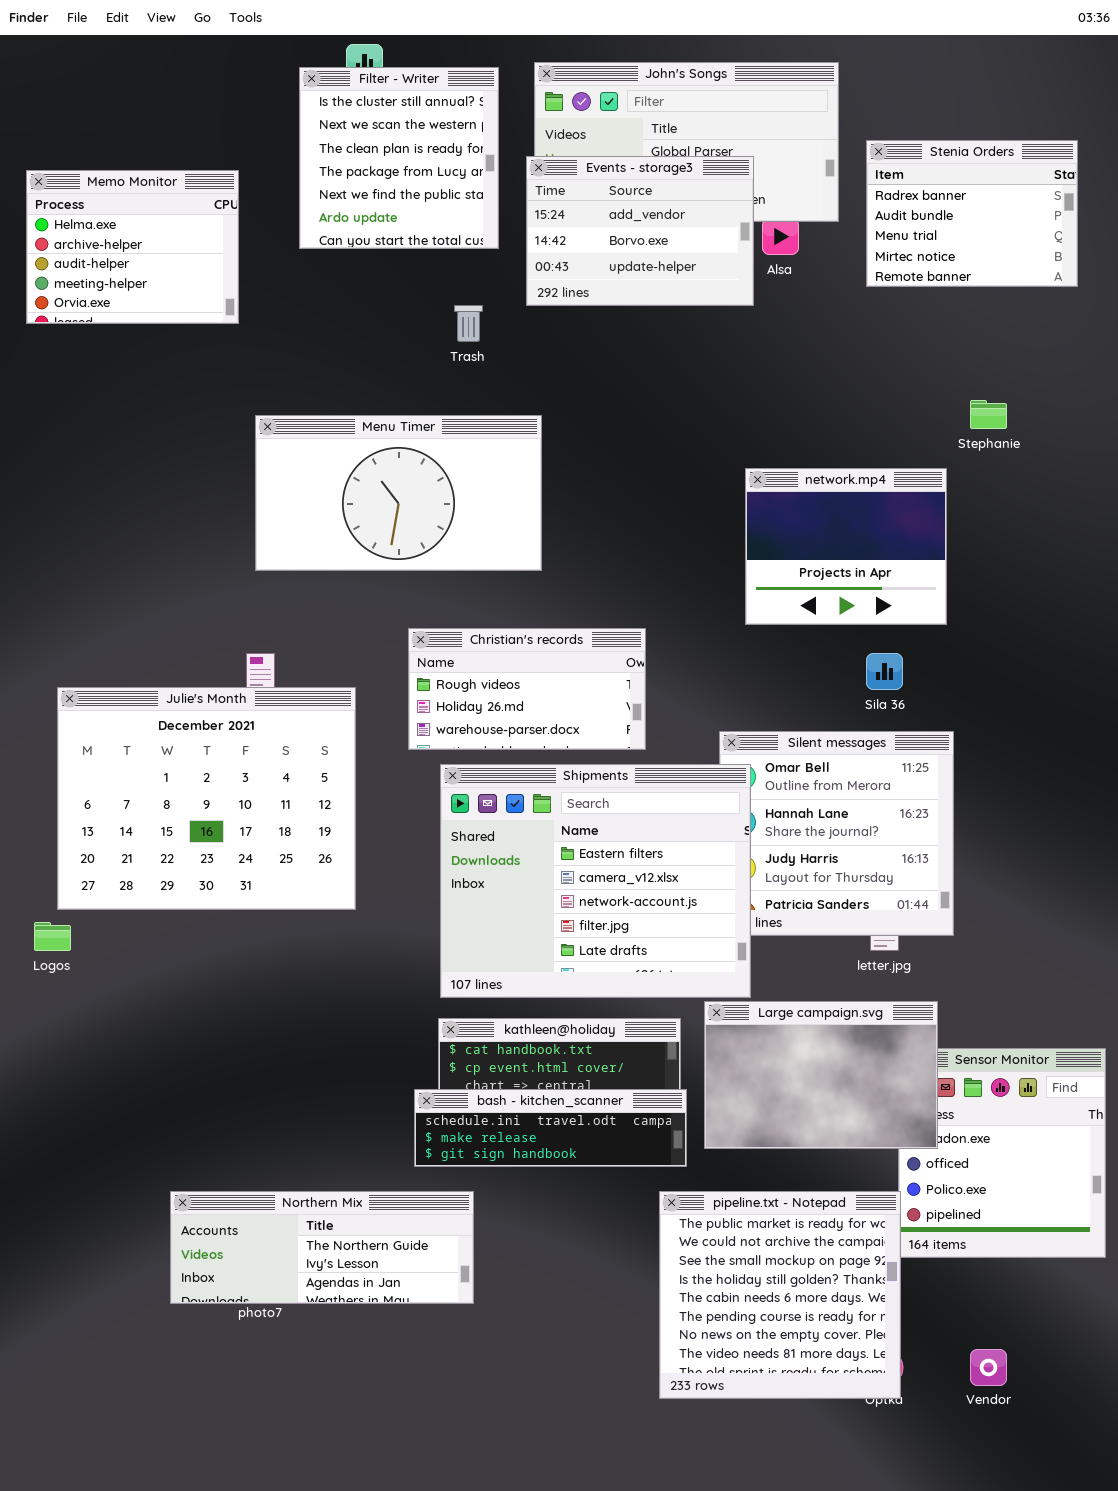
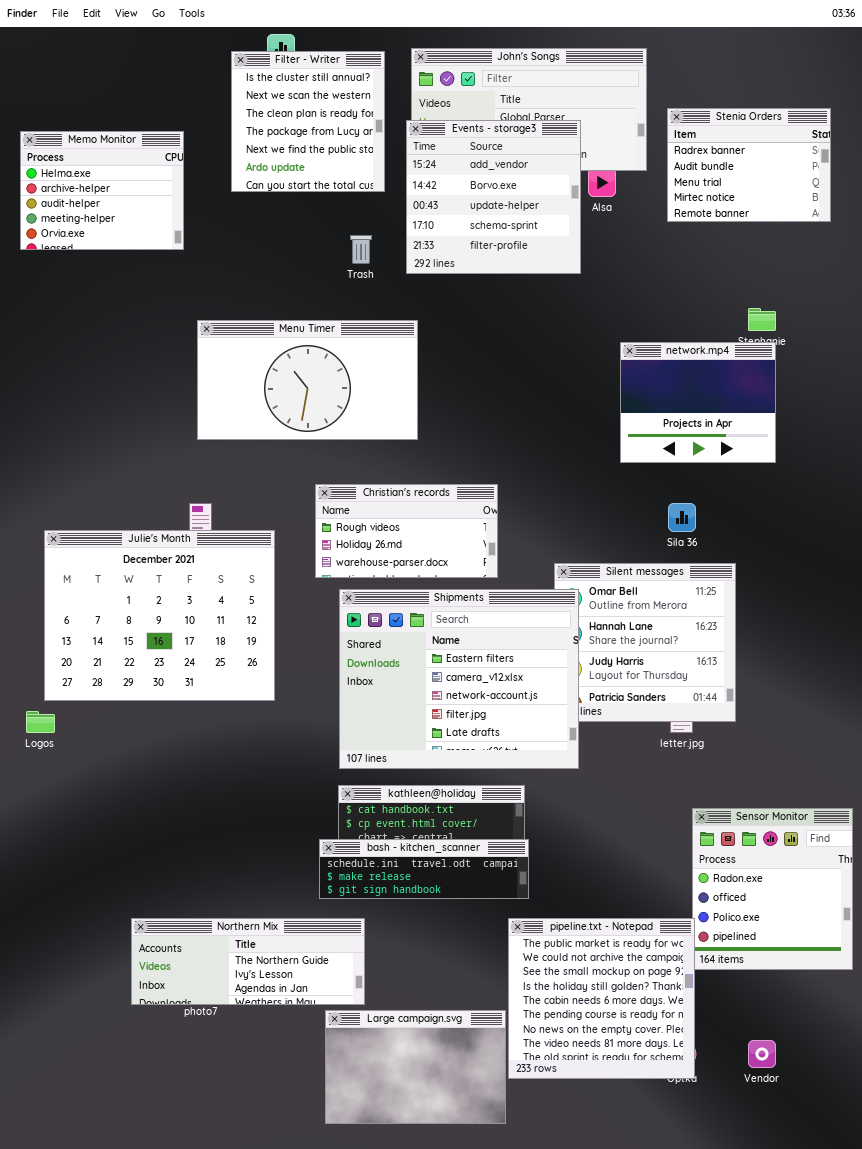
Events - storage3: [526,156,754,306] -> [406,120,581,274], resized
network.mp4: [745,468,947,625] -> [620,342,776,463], moved
Large campaign.svg: [704,1001,938,1149] -> [325,1010,506,1124], moved

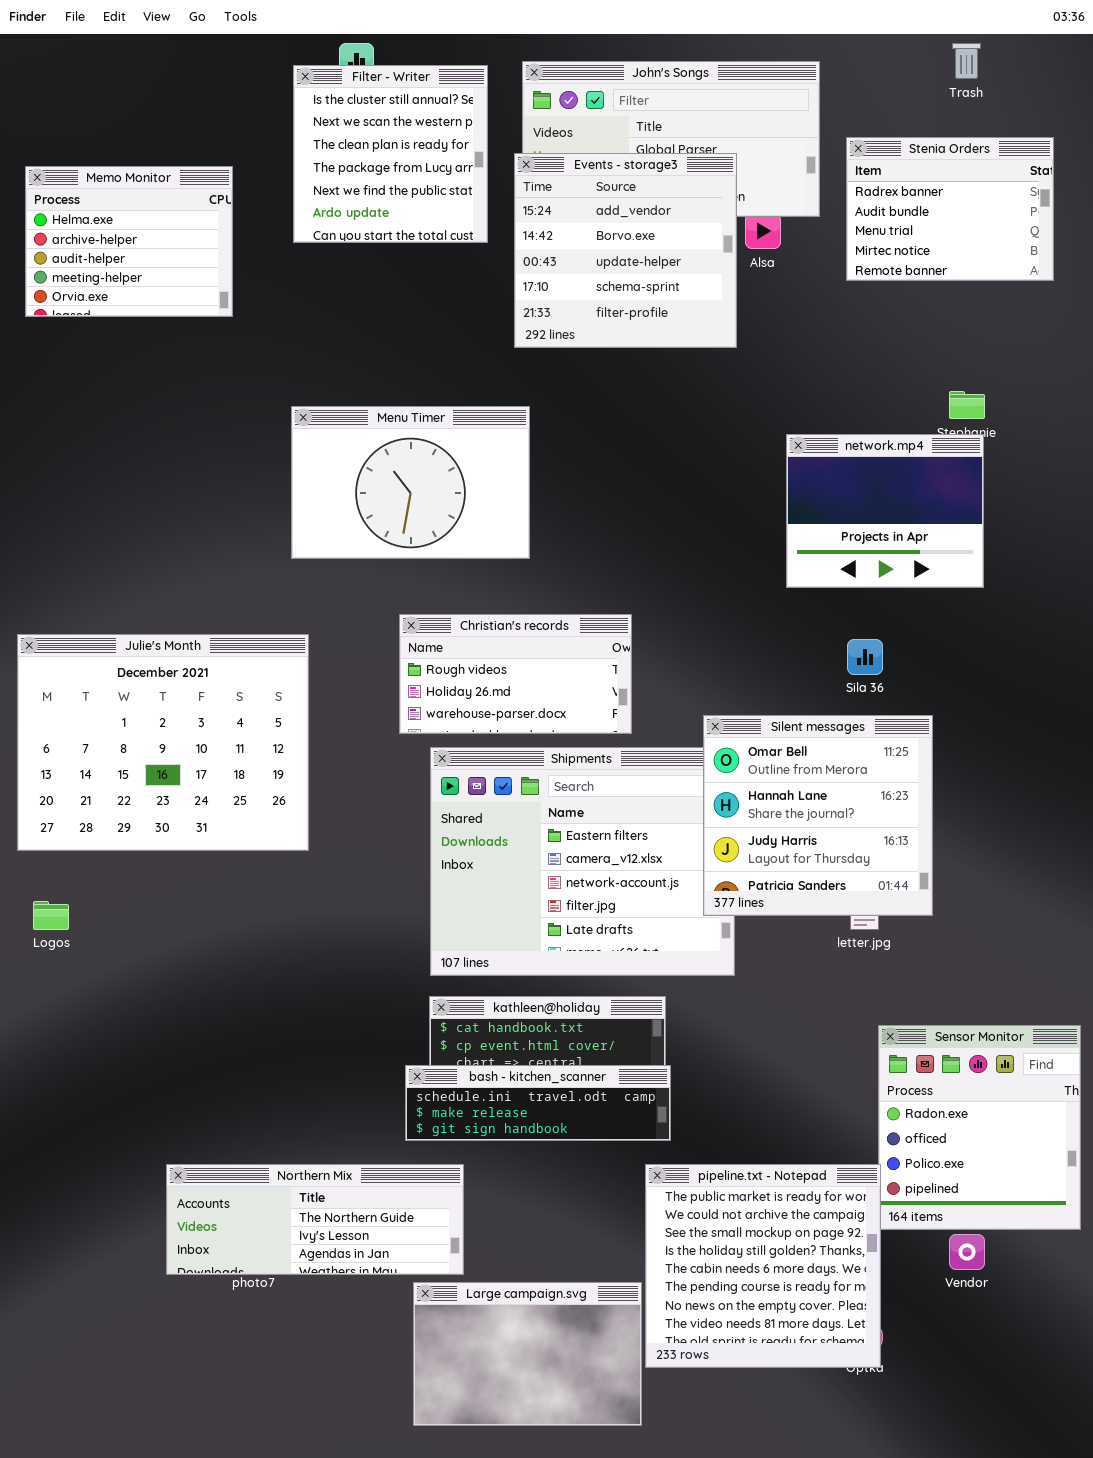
Trash: [350,235,372,264] -> [952,43,981,79], moved
Menu Timer: [197,320,418,440] -> [291,406,530,559], resized
Julie's Month: [44,530,275,701] -> [17,634,309,851], moved
Silent messages: [554,563,736,722] -> [703,715,933,916], raised
Vendor: [748,1040,776,1068] -> [949,1234,985,1270], moved

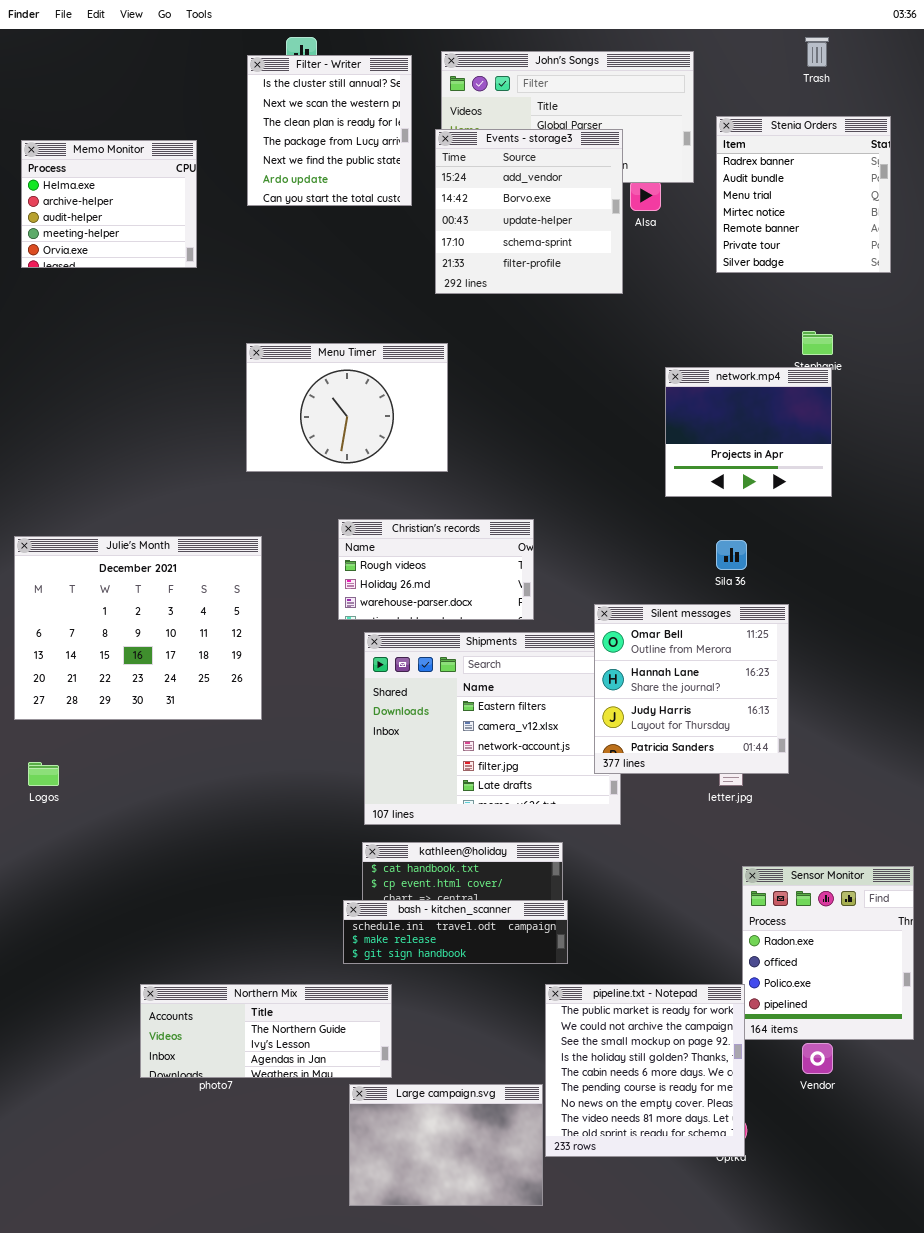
Stenia Orders: [846,137,1054,281] -> [716,116,891,273], resized

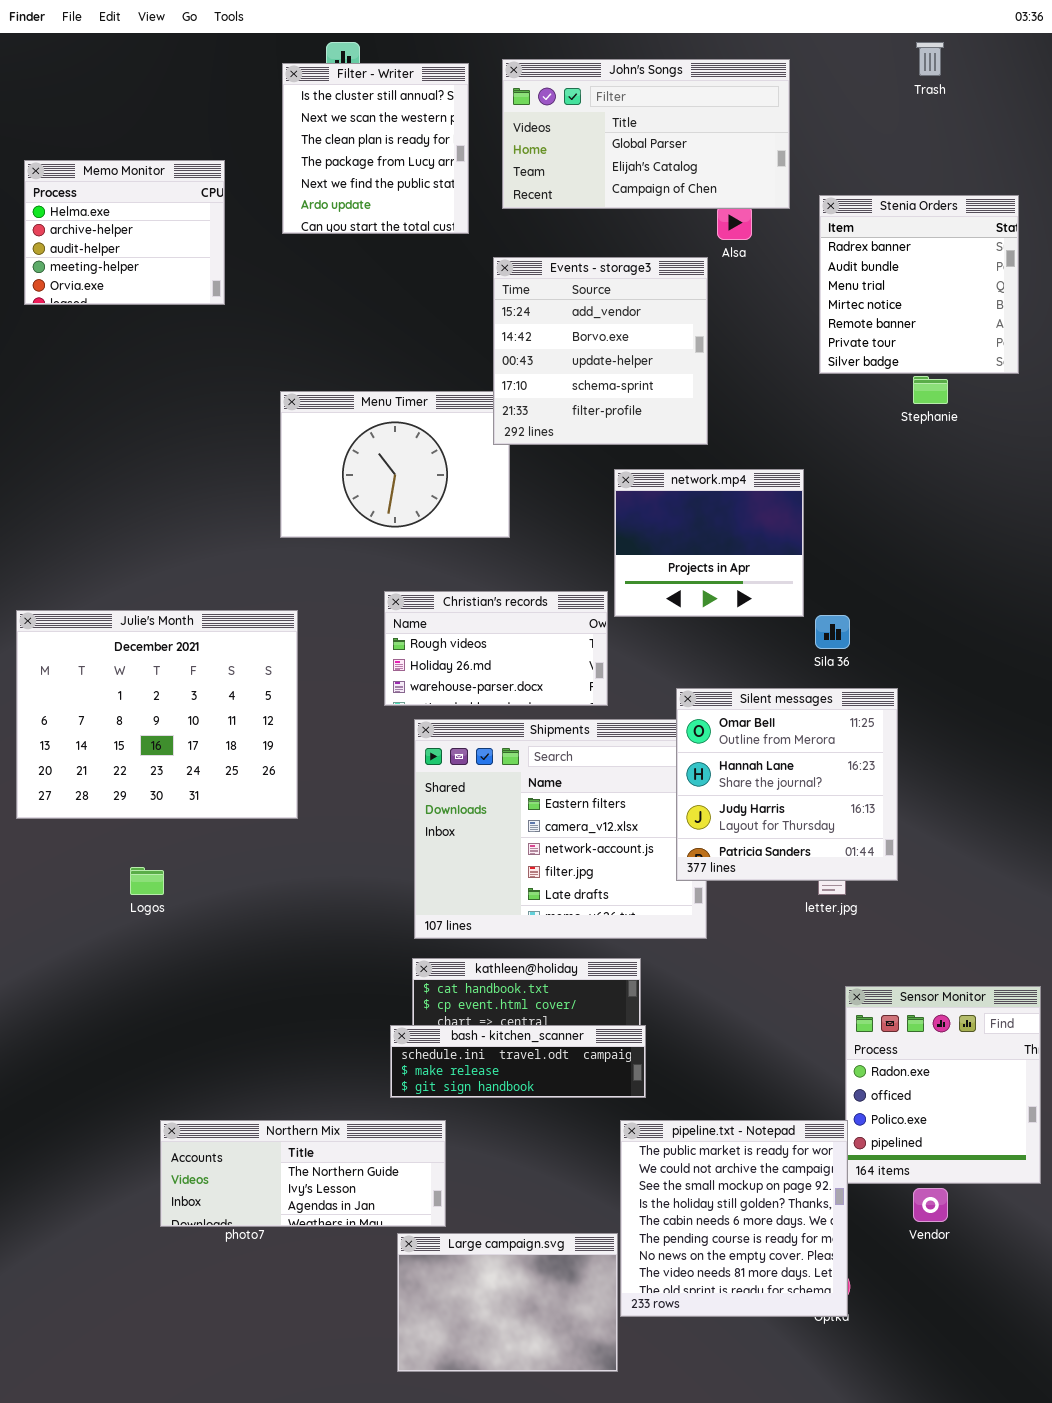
Stenia Orders: [716,116,891,273] -> [819,195,1019,374], moved
Events - storage3: [435,129,623,294] -> [493,257,708,445], moved
network.mp4: [665,367,832,497] -> [614,469,804,617], moved
Logos: [28,762,59,786] -> [130,867,164,895], moved

